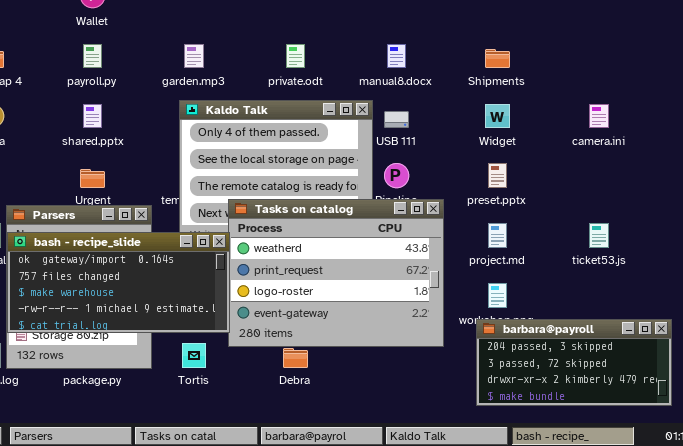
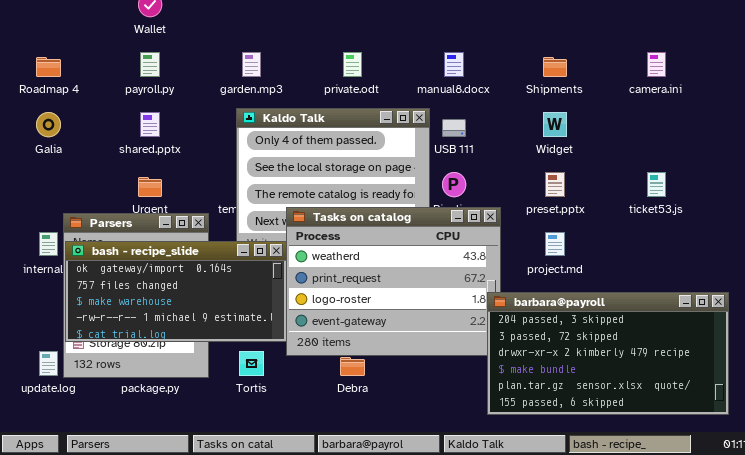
camera.ini: [589,104,609,128] -> [647,52,666,77], moved
ticket53.js: [589,223,609,248] -> [647,172,666,197], moved
barbara@payroll: [476,319,672,406] -> [487,292,729,415], resized

